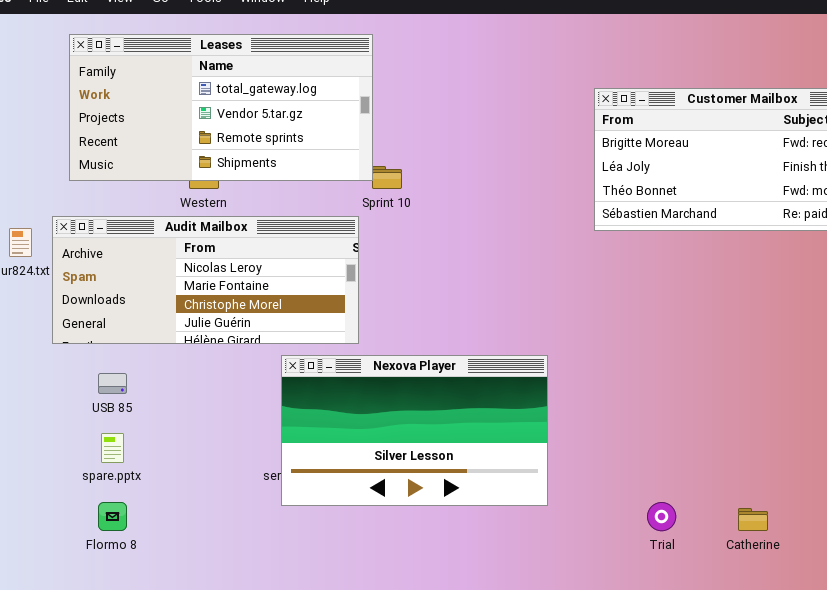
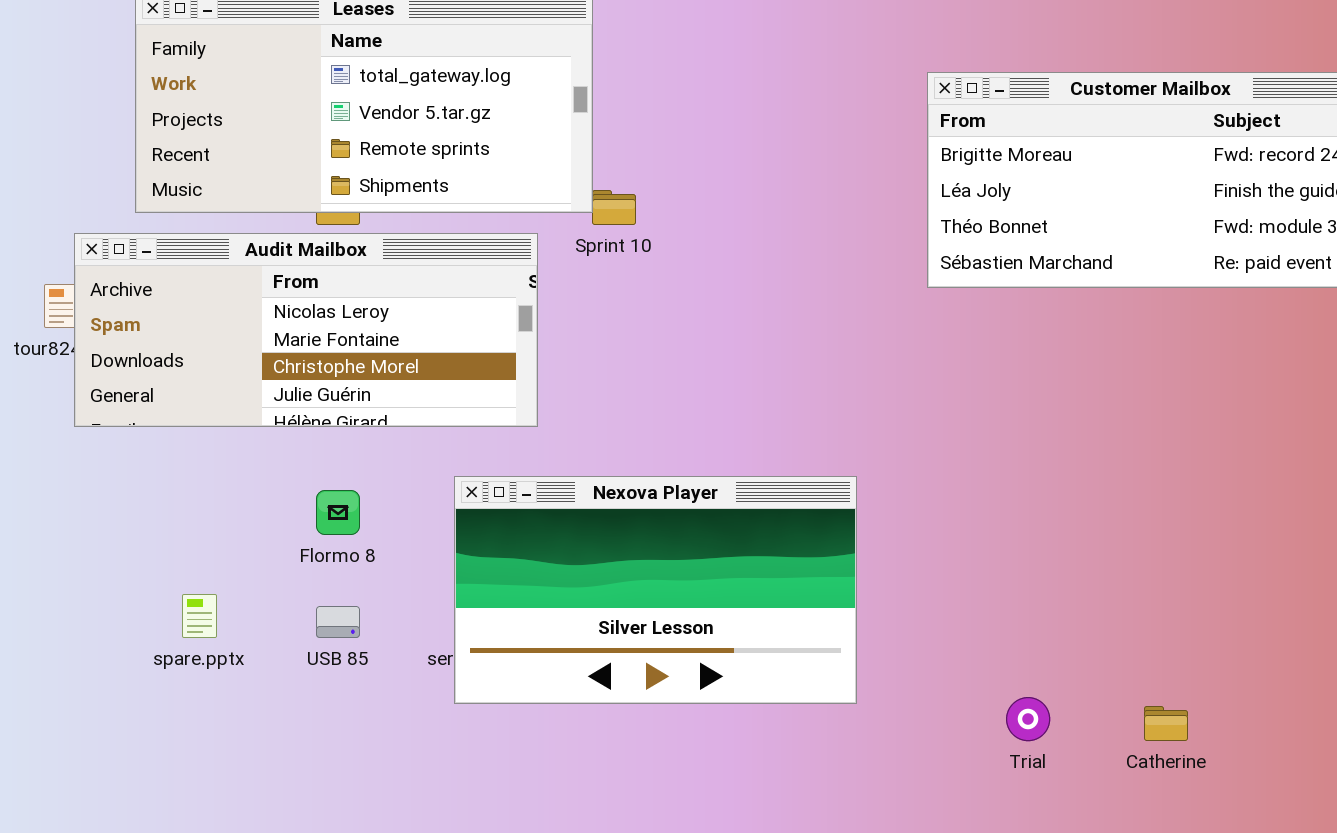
Audit Mailbox: [52,216,359,344] -> [74,233,538,427], moved
USB 85: [98,373,127,394] -> [316,606,360,638], moved
Flormo 8: [98,502,127,531] -> [316,490,360,535], moved

